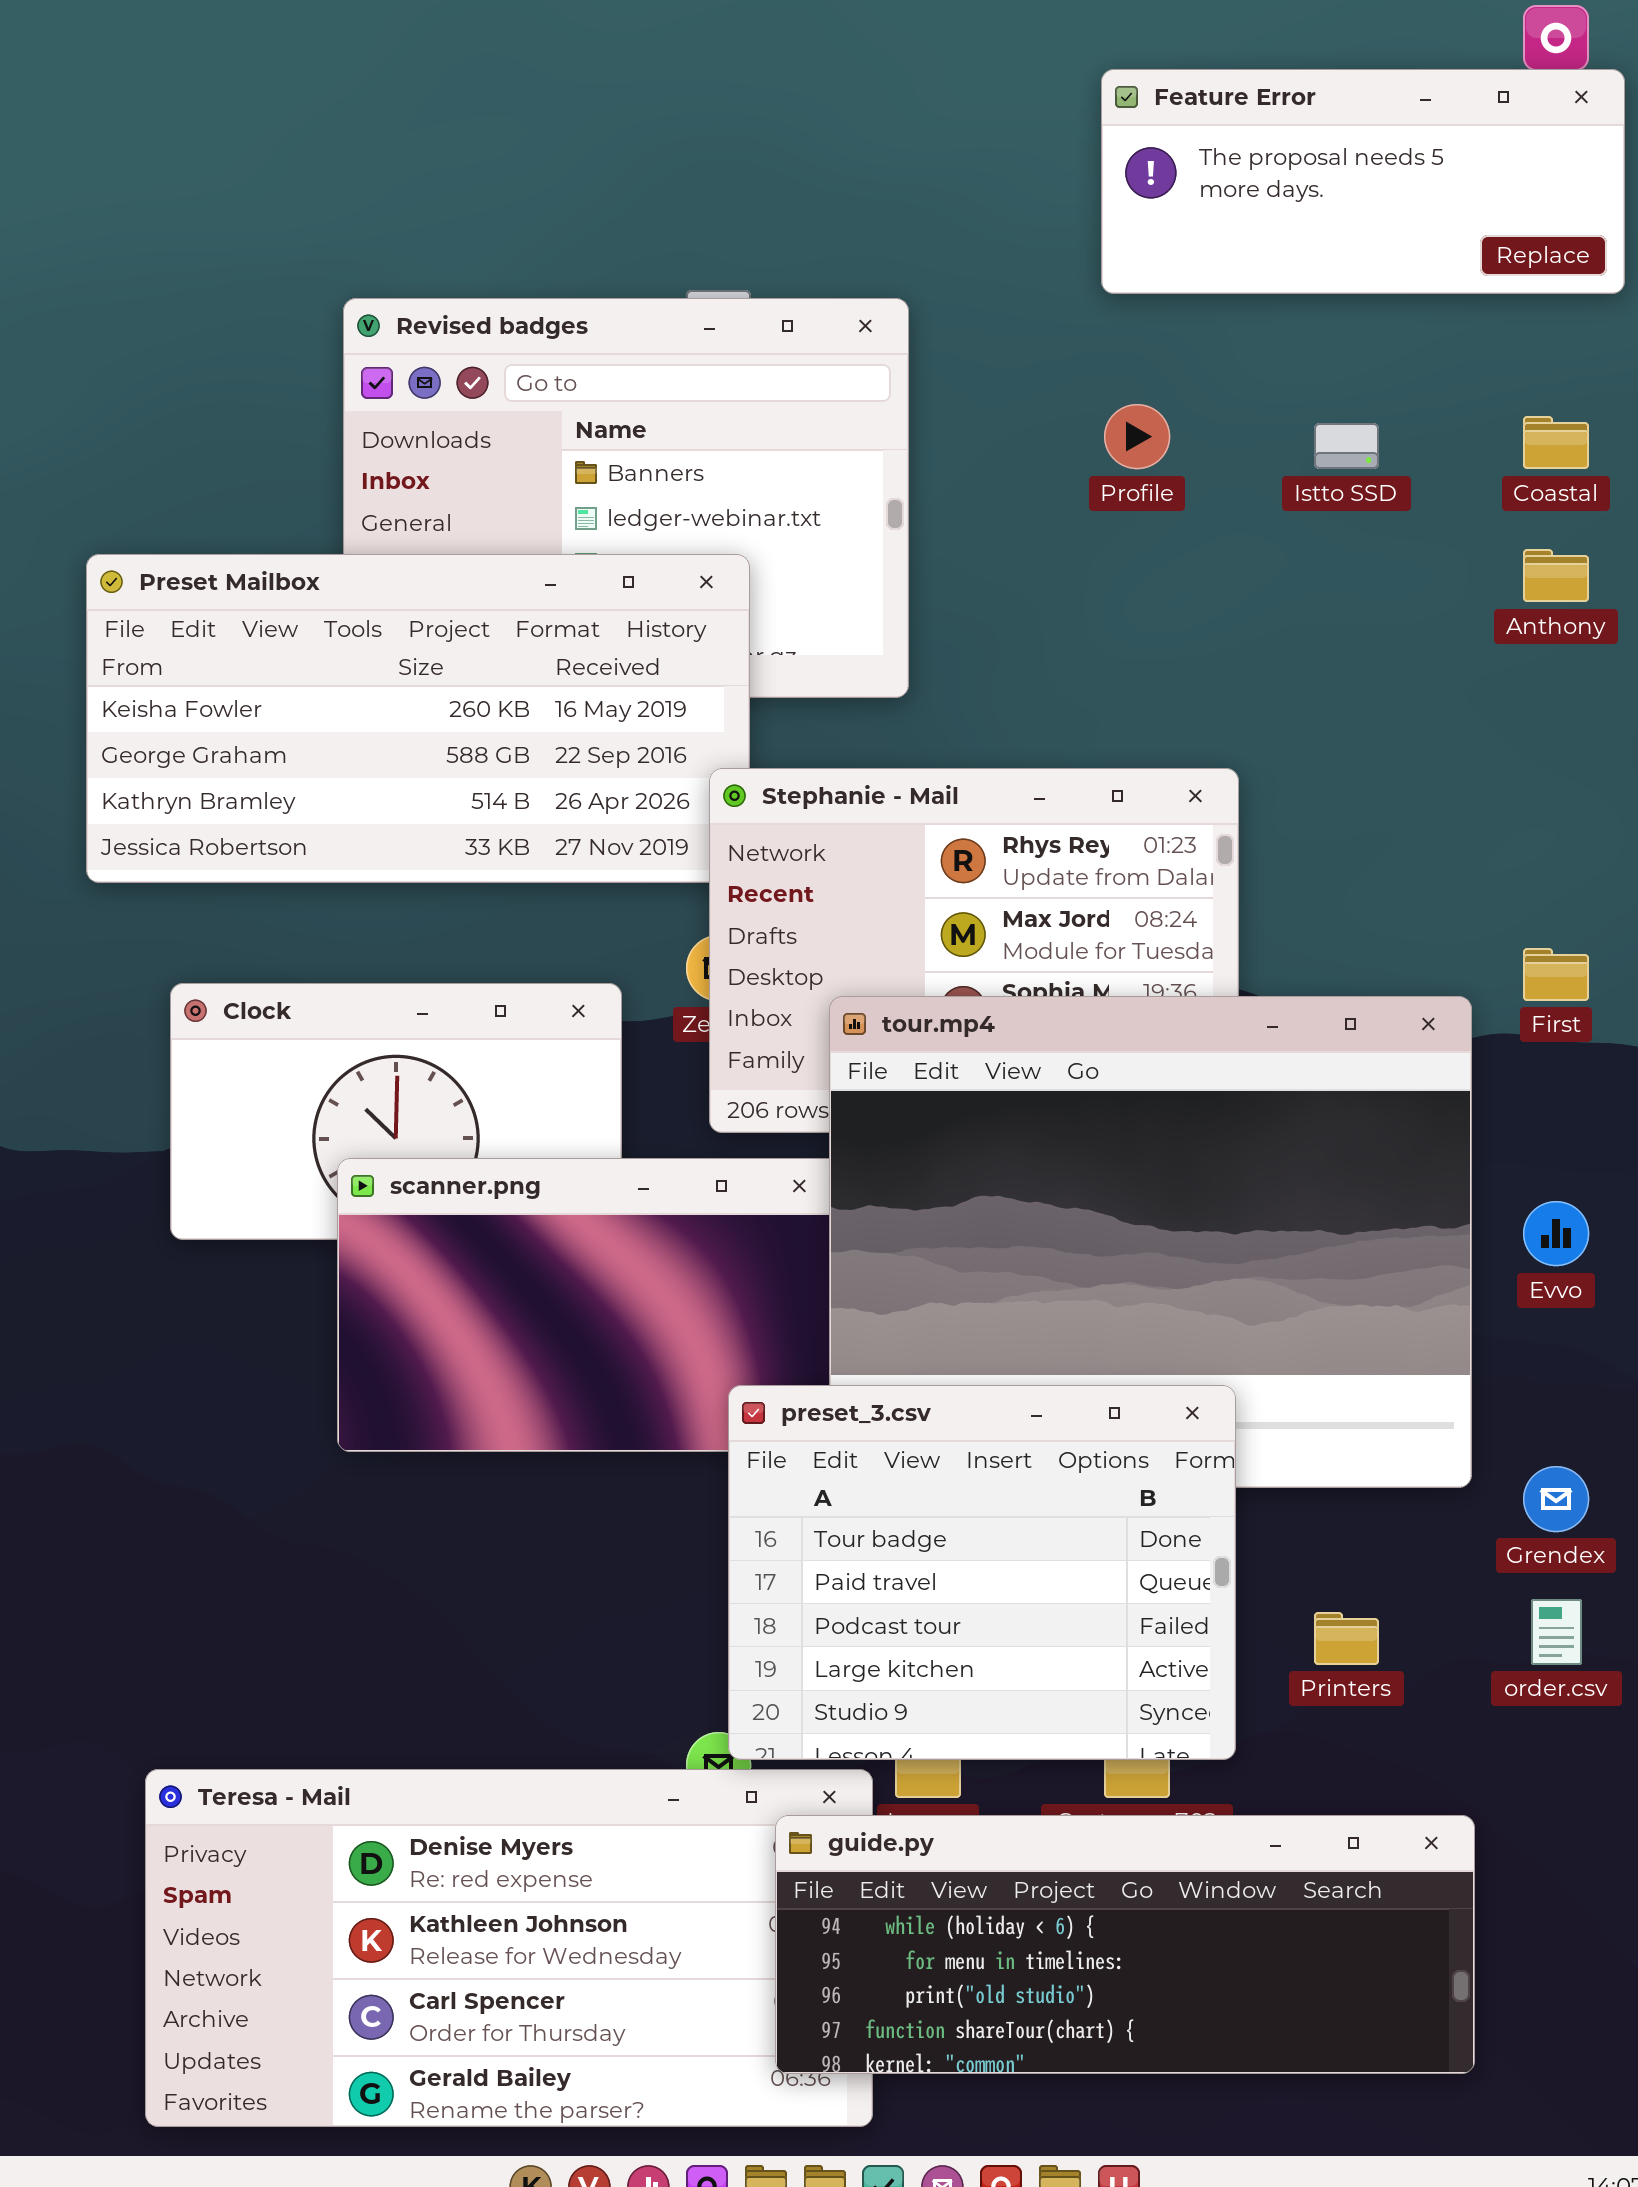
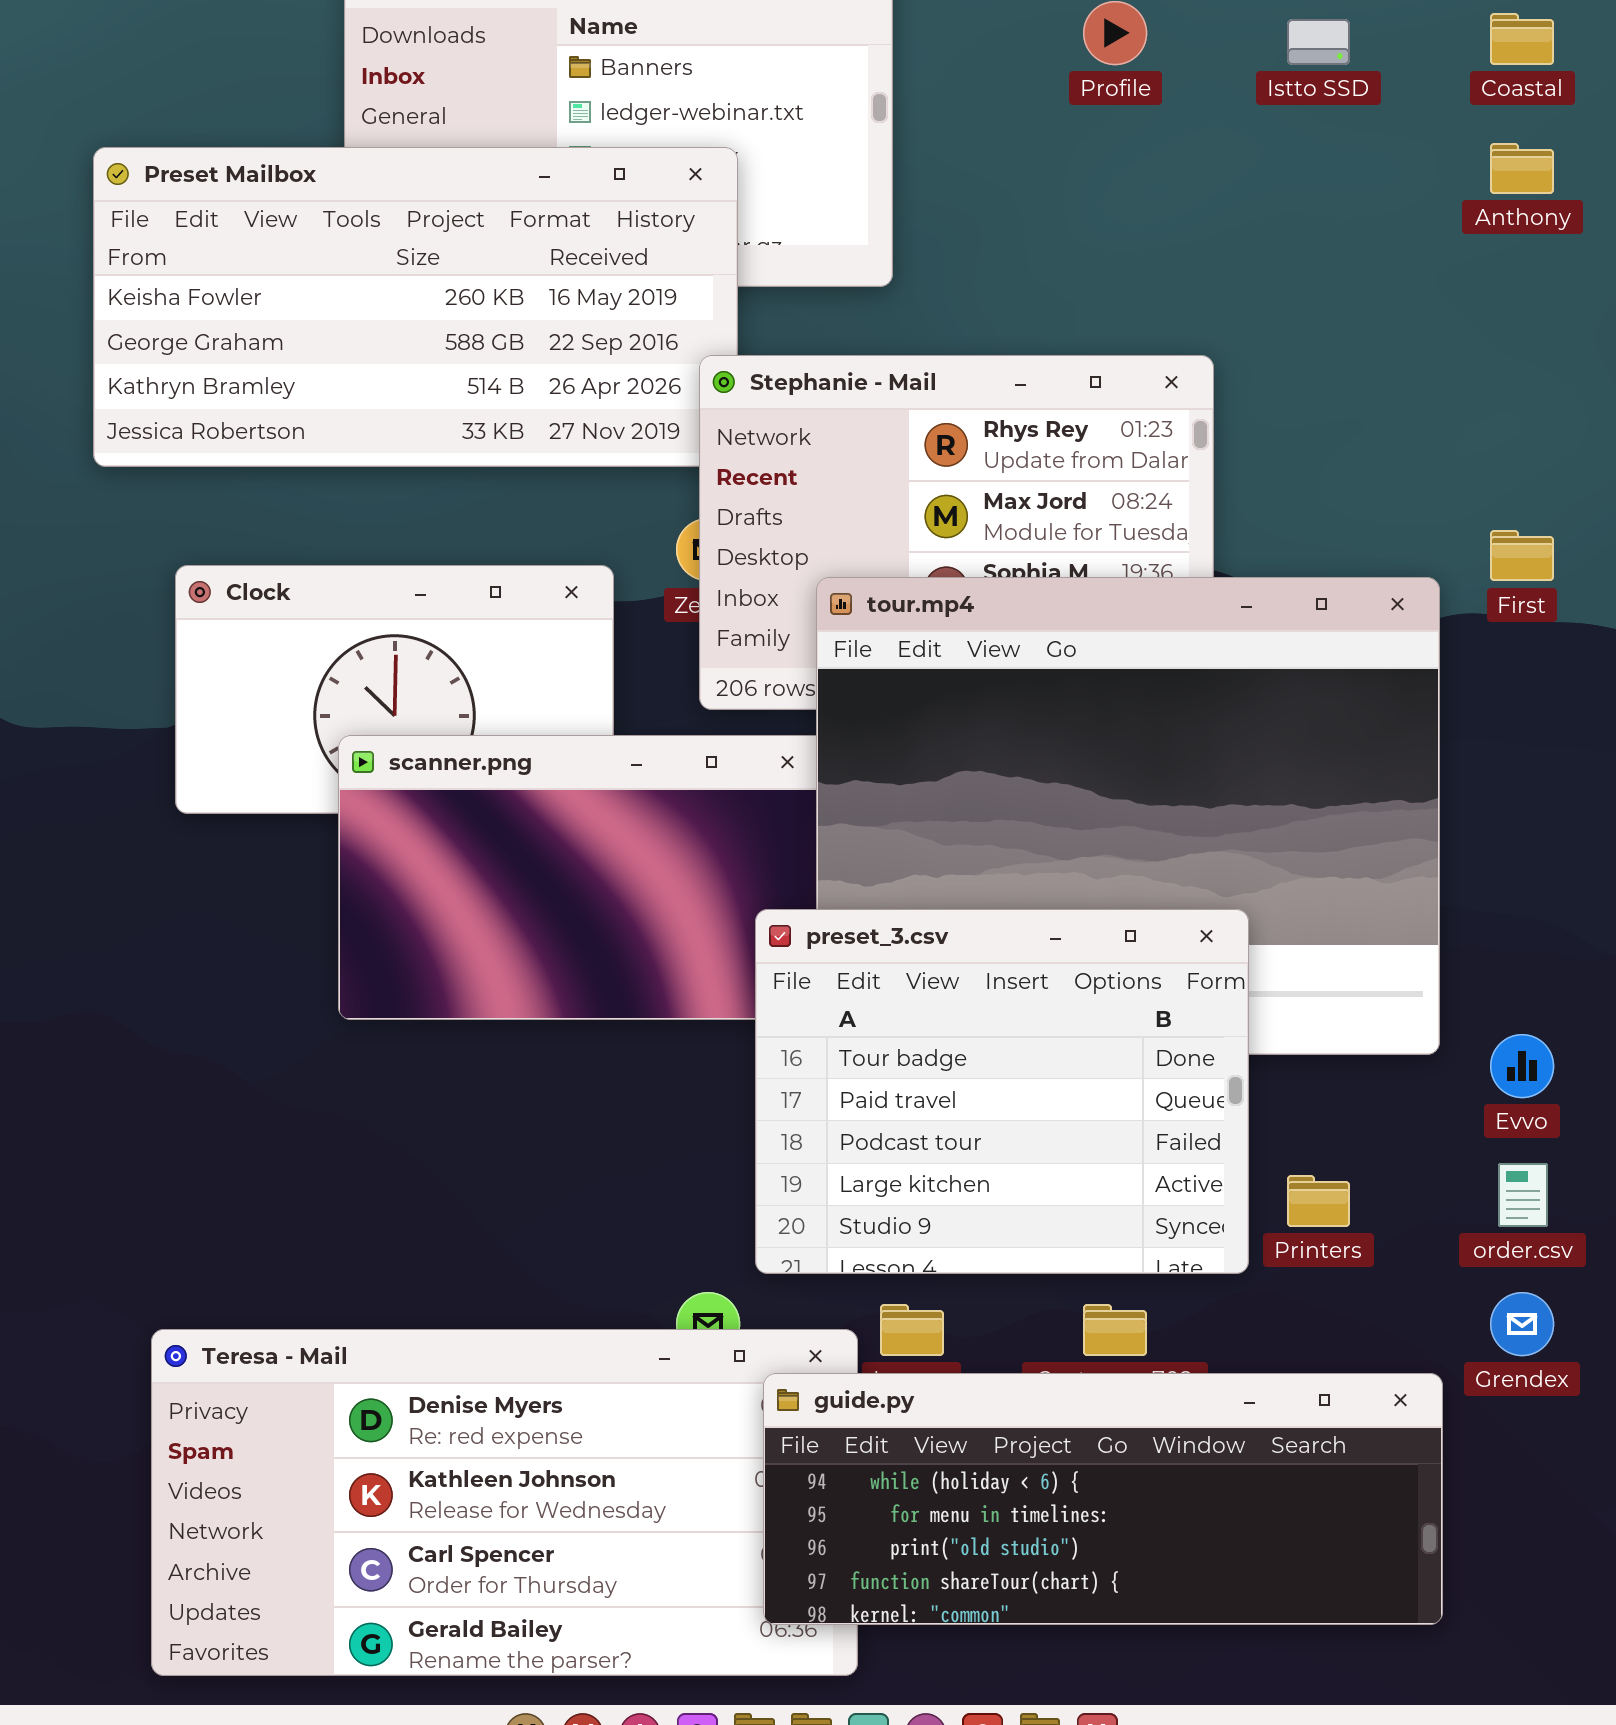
Evvo: [1523,1201,1589,1266] -> [1490,1034,1554,1098], moved
preset_3.csv: [728,1385,1236,1760] -> [755,909,1249,1274], moved
Grendex: [1523,1466,1589,1532] -> [1490,1292,1554,1356], moved

